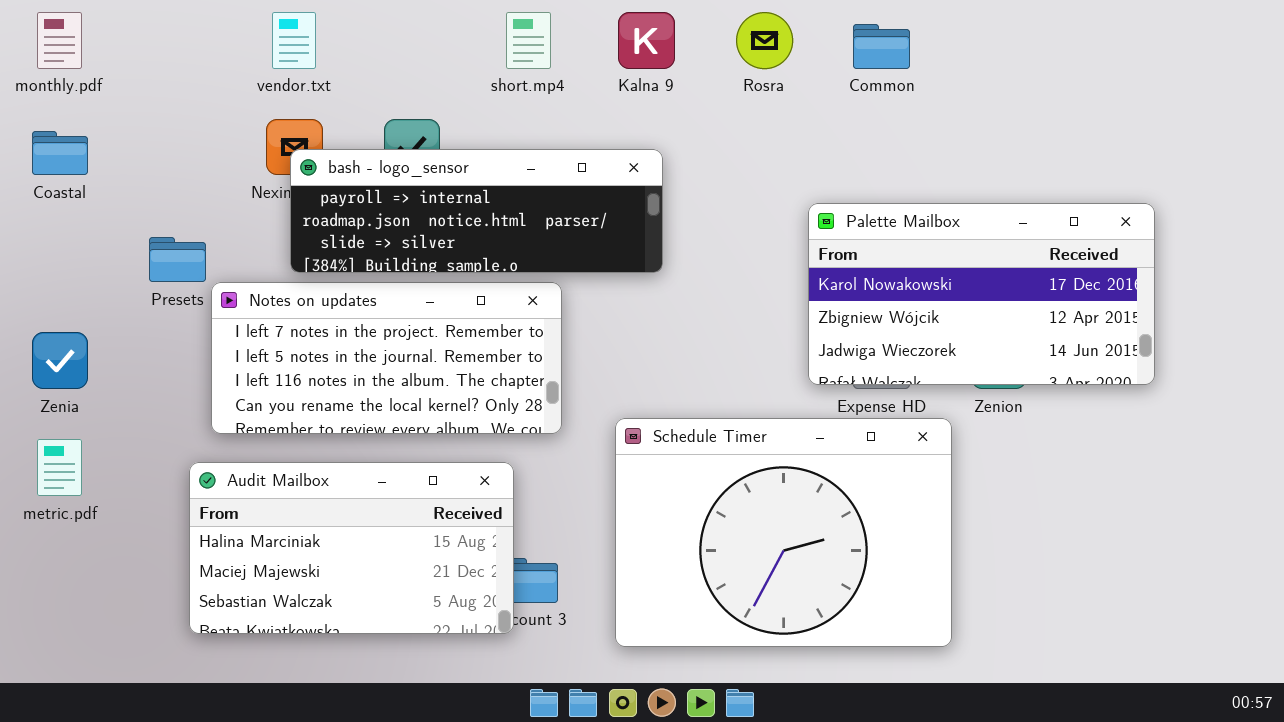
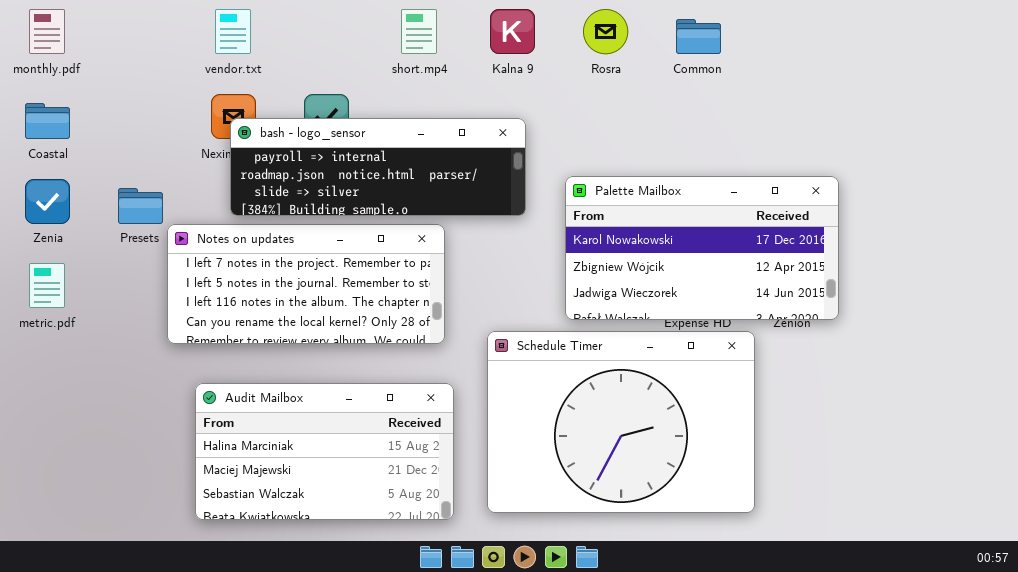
Palette Mailbox: [808,203,1155,385] -> [565,176,839,320], moved
Zenia: [32,332,88,389] -> [25,179,70,224], moved
metric.pdf: [37,439,82,496] -> [29,263,65,308], moved
Audit Mailbox: [189,462,514,634] -> [195,383,454,520], moved

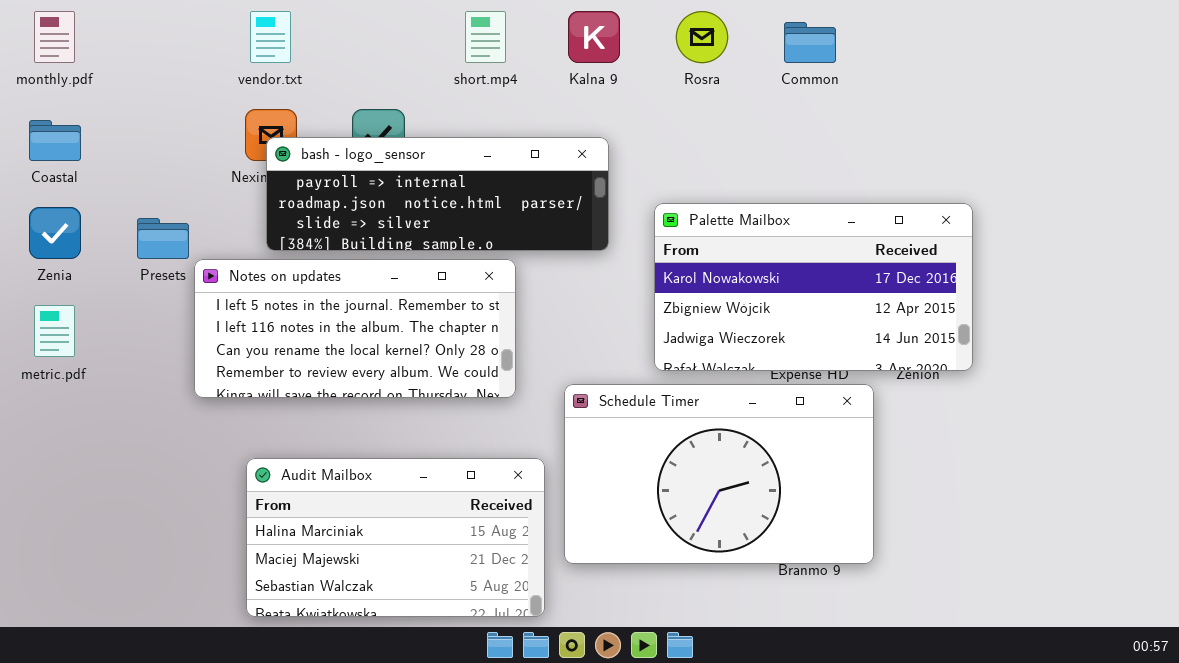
Notes on updates: [167,224,445,344] -> [194,259,516,398], scrolled down 1 row
Schedule Timer: [487,331,755,513] -> [564,384,874,564], resized
Audit Mailbox: [195,383,454,520] -> [246,458,545,617], moved

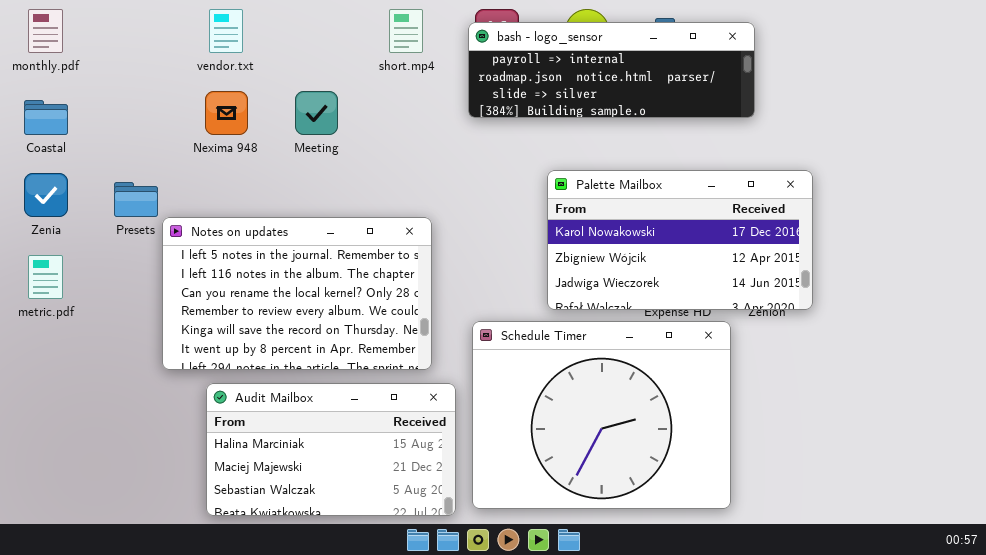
bash - logo_sensor: [266,137,609,251] -> [468,22,755,118], moved
Notes on updates: [194,259,516,398] -> [162,217,432,370], resized
Schedule Timer: [564,384,874,564] -> [472,321,731,509], resized

